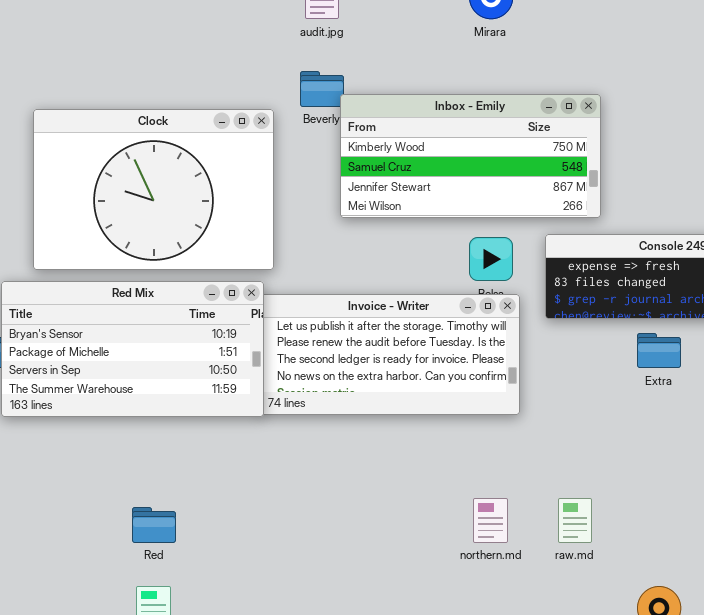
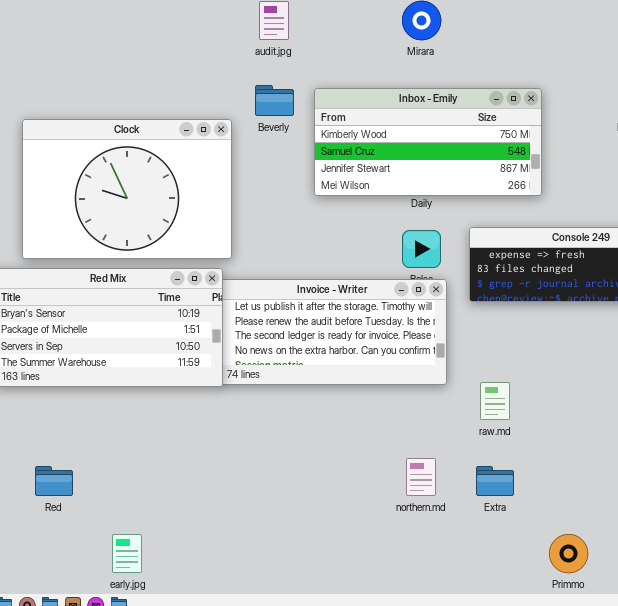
Inbox - Emily: [340,94,601,218] -> [314,88,542,196], moved
Extra: [637,333,681,368] -> [476,466,514,496], moved
raw.md: [558,498,592,543] -> [480,382,510,420], moved
Red: [132,507,176,543] -> [35,466,73,496], moved

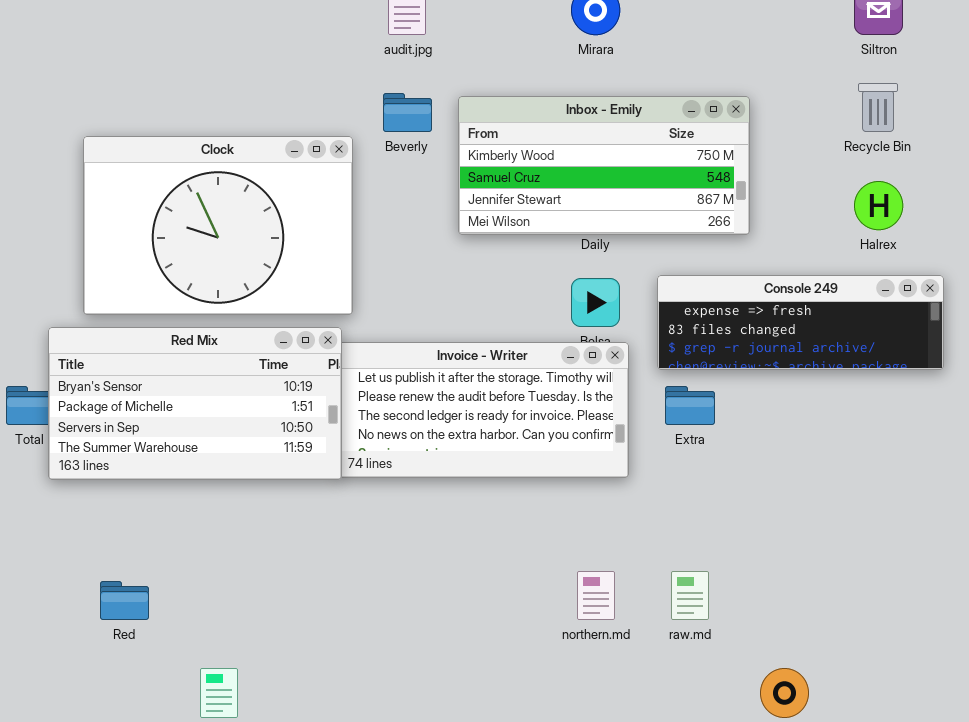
raw.md: [480,382,510,420] -> [671,571,709,620], moved
Extra: [476,466,514,496] -> [665,386,715,425], moved

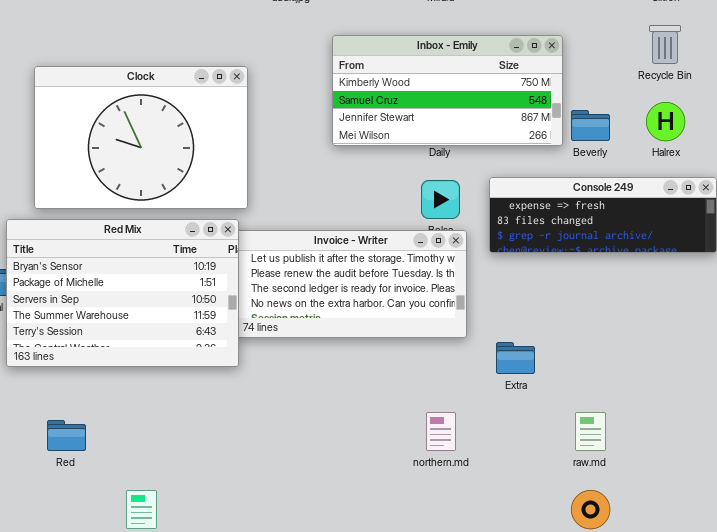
Beverly: [383,93,432,132] -> [571,110,610,141], moved
Red Mix: [48,327,342,480] -> [6,219,239,367], resized
Extra: [665,386,715,425] -> [496,342,535,374], moved
raw.md: [671,571,709,620] -> [575,412,606,451], moved

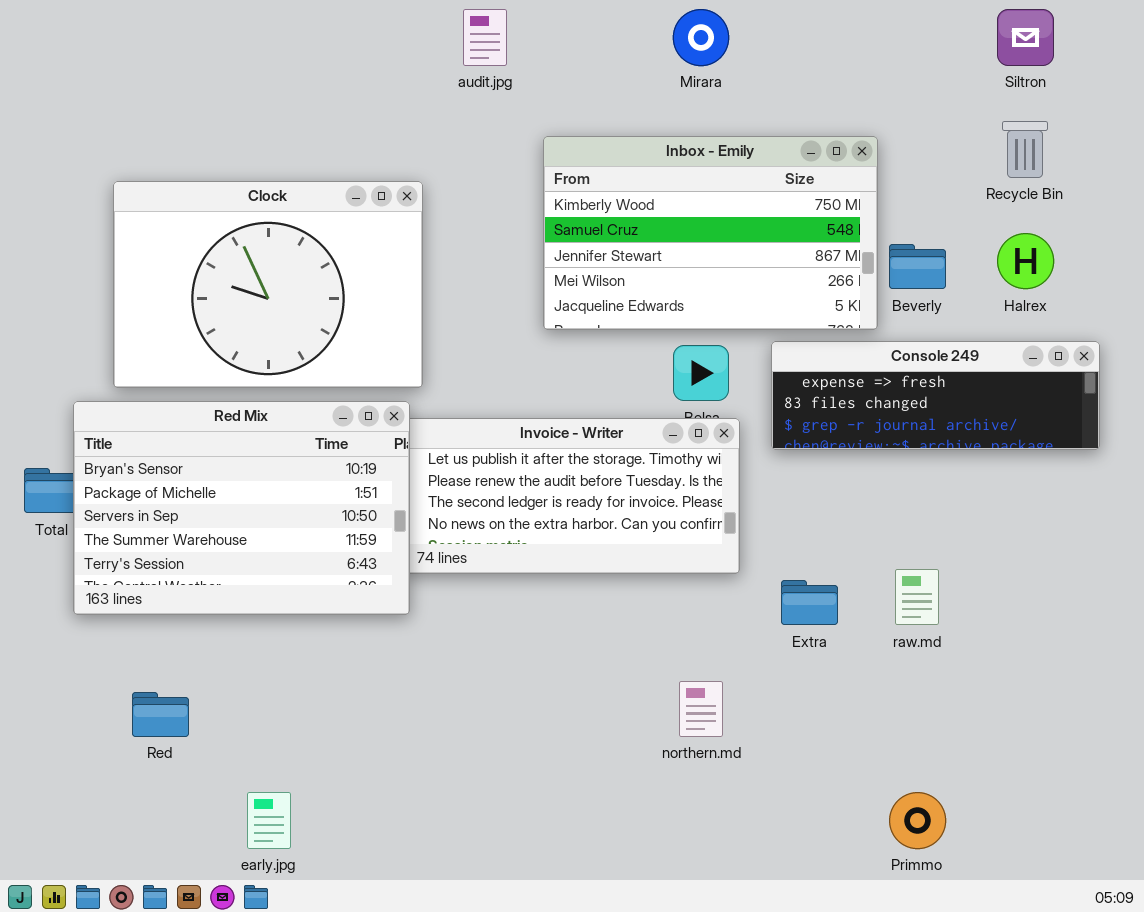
Inbox - Emily: [332,35,563,146] -> [543,136,878,330], resized
raw.md: [575,412,606,451] -> [895,569,939,625], moved

